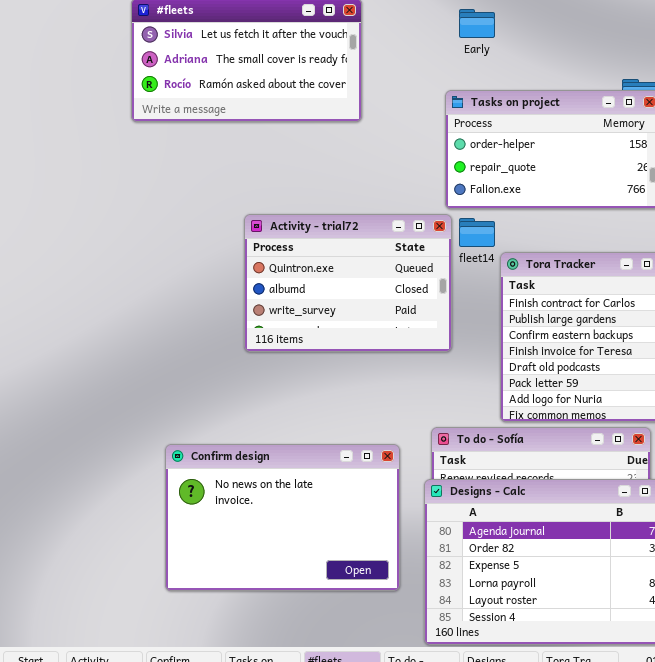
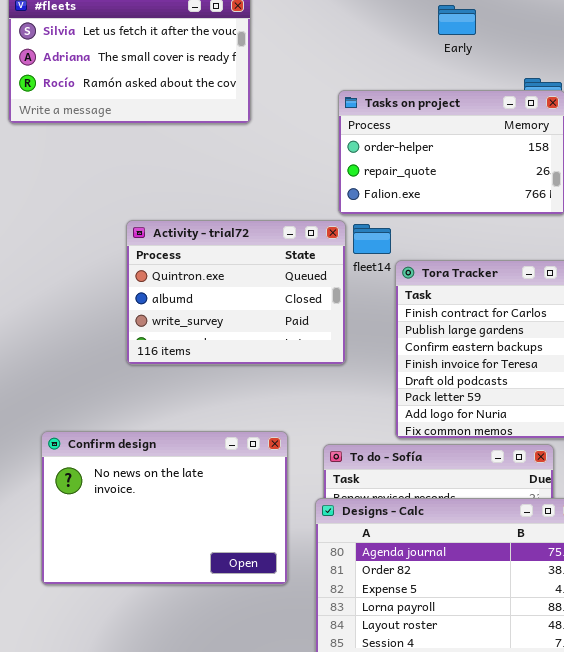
Early: [459,9,495,38] -> [438,5,476,35], moved
Confirm design: [165,444,400,591] -> [41,431,288,585], moved

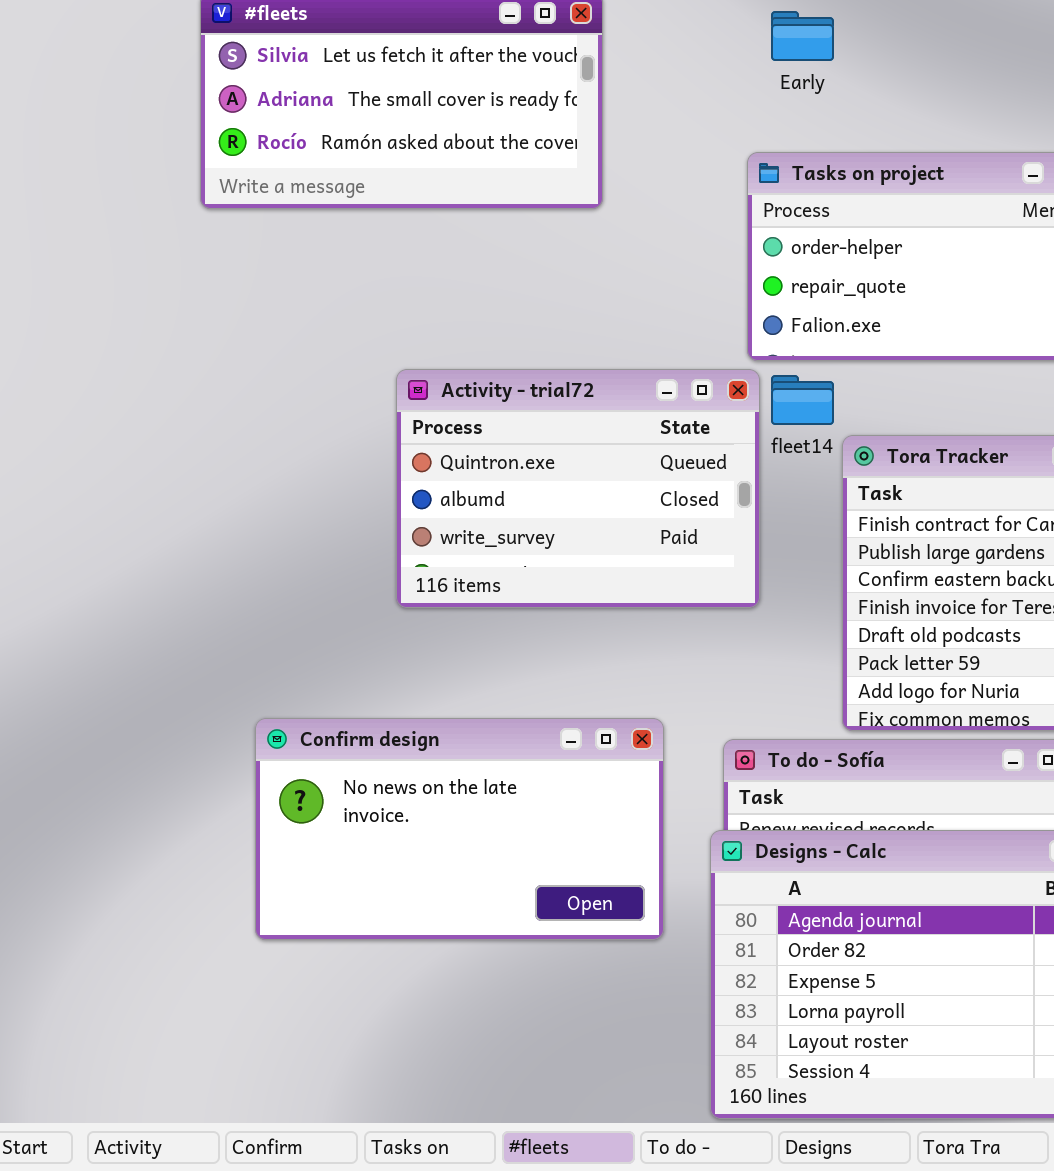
Early: [438,5,476,35] -> [771,11,834,61], moved
Confirm design: [41,431,288,585] -> [255,718,664,940], resized

